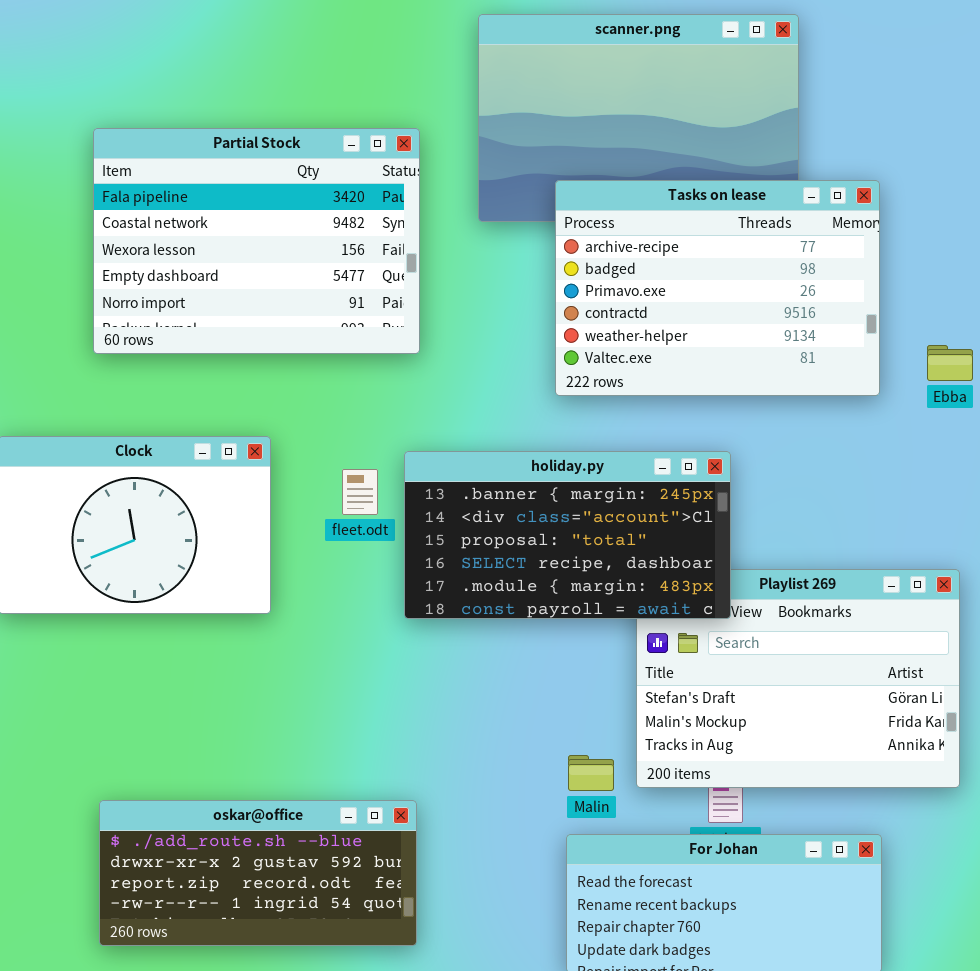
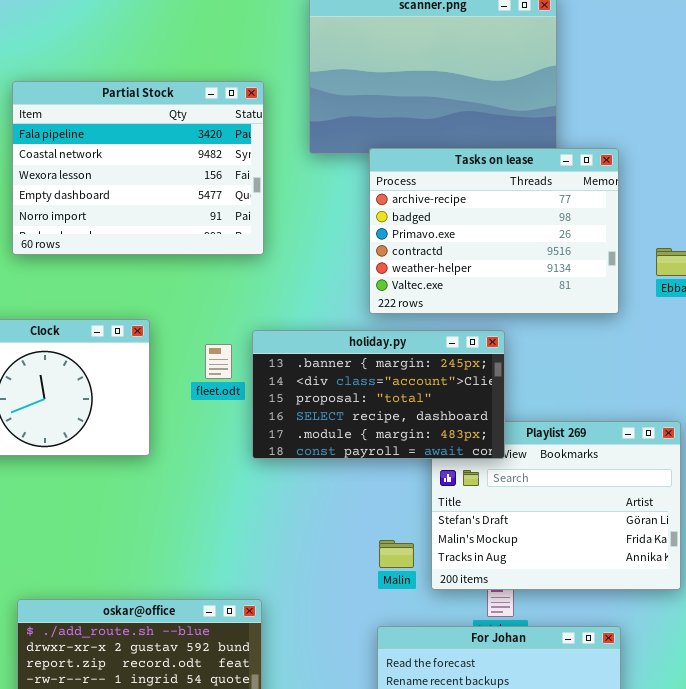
Tasks on lease: [555,180,880,396] -> [369,148,619,314], moved
Malin: [568,755,614,791] -> [379,540,414,568], moved

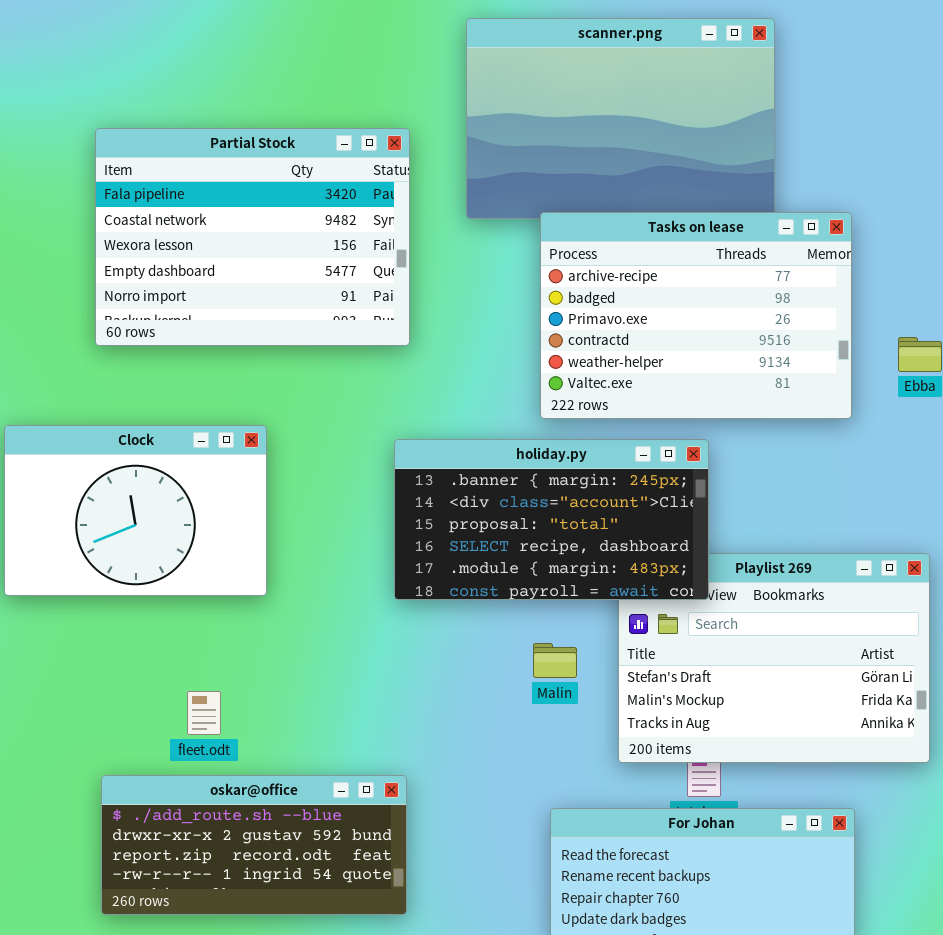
fleet.odt: [205,344,232,379] -> [187,691,221,735], moved
Malin: [379,540,414,568] -> [533,643,577,678], moved

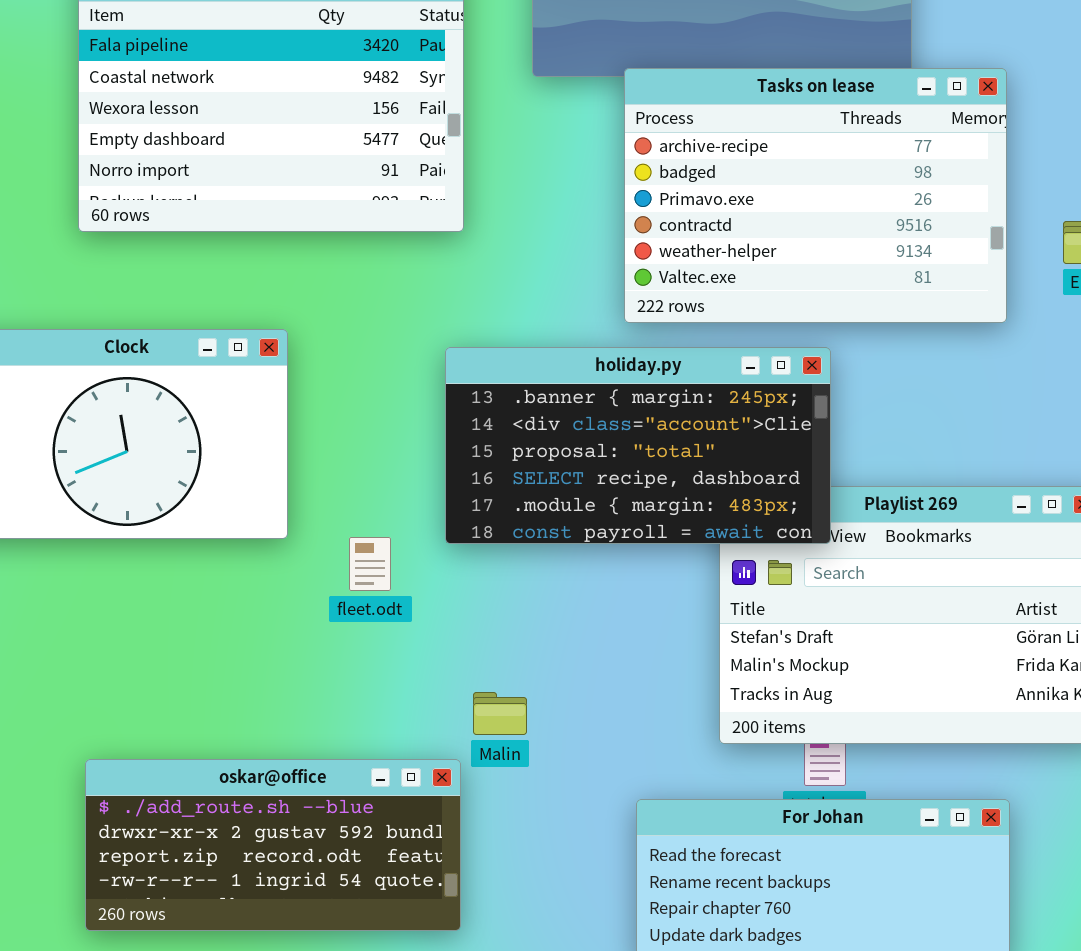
Malin: [533,643,577,678] -> [473,692,527,735], moved
fleet.odt: [187,691,221,735] -> [349,537,391,591], moved

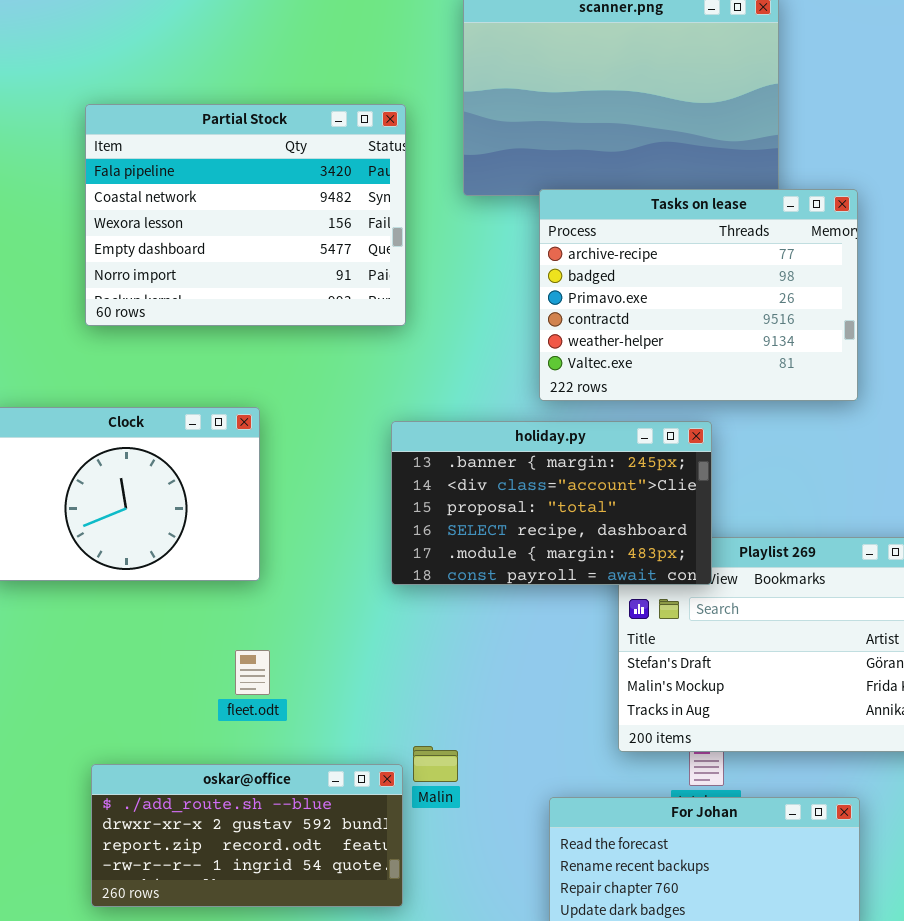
fleet.odt: [349,537,391,591] -> [235,650,270,695], moved
Malin: [473,692,527,735] -> [413,746,458,782], moved

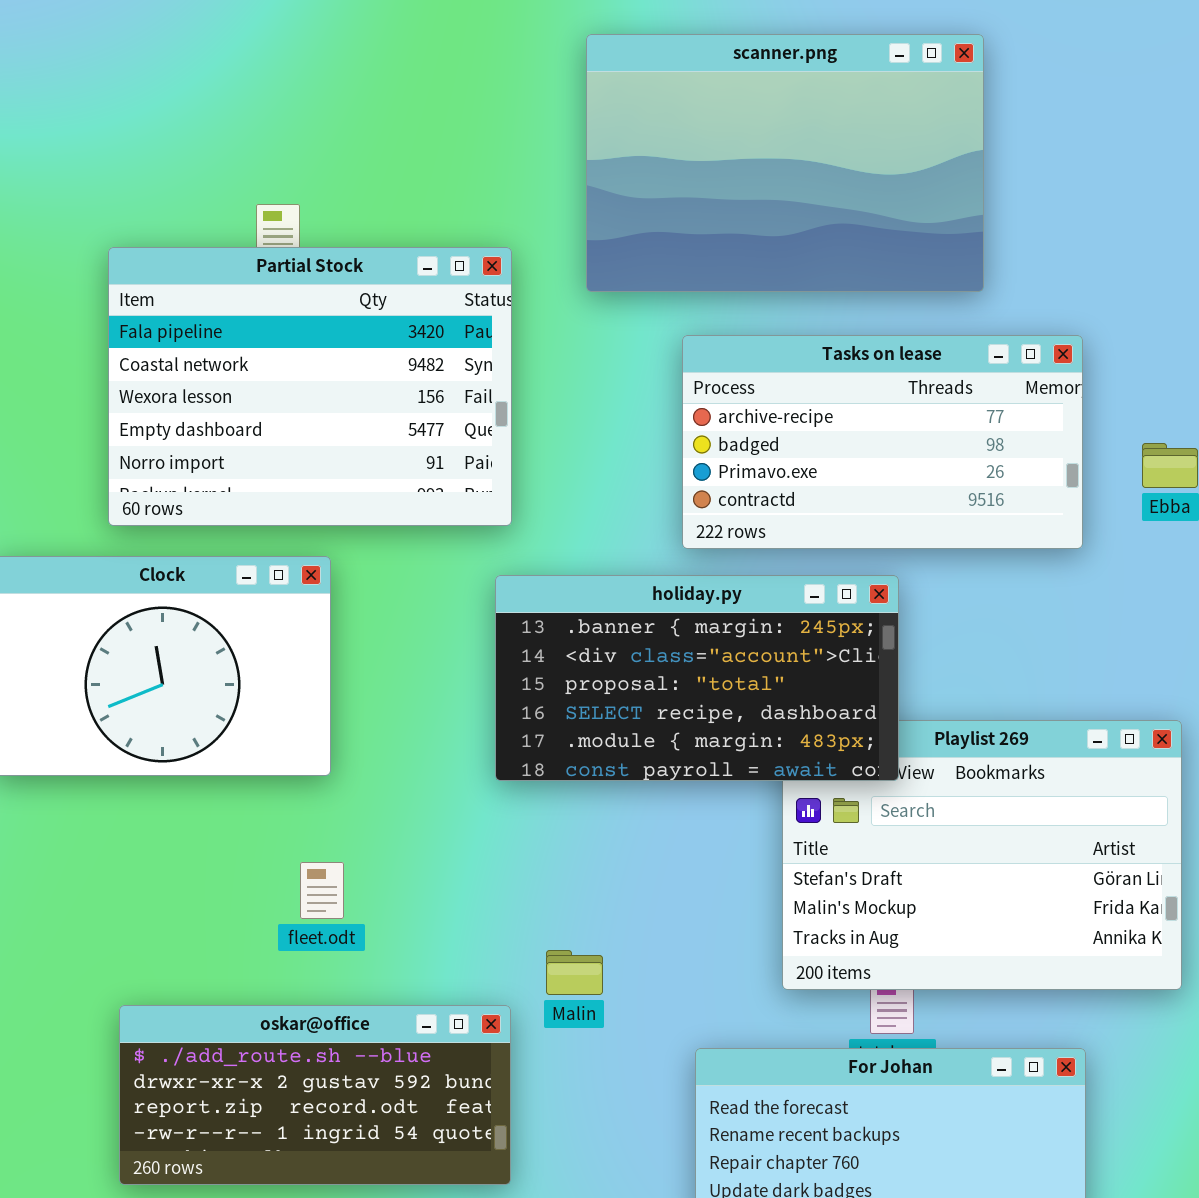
Partial Stock: [85,104,406,326] -> [108,247,512,526], moved
Tasks on lease: [539,189,858,401] -> [682,335,1083,549], resized
Malin: [413,746,458,782] -> [546,950,603,995], moved

